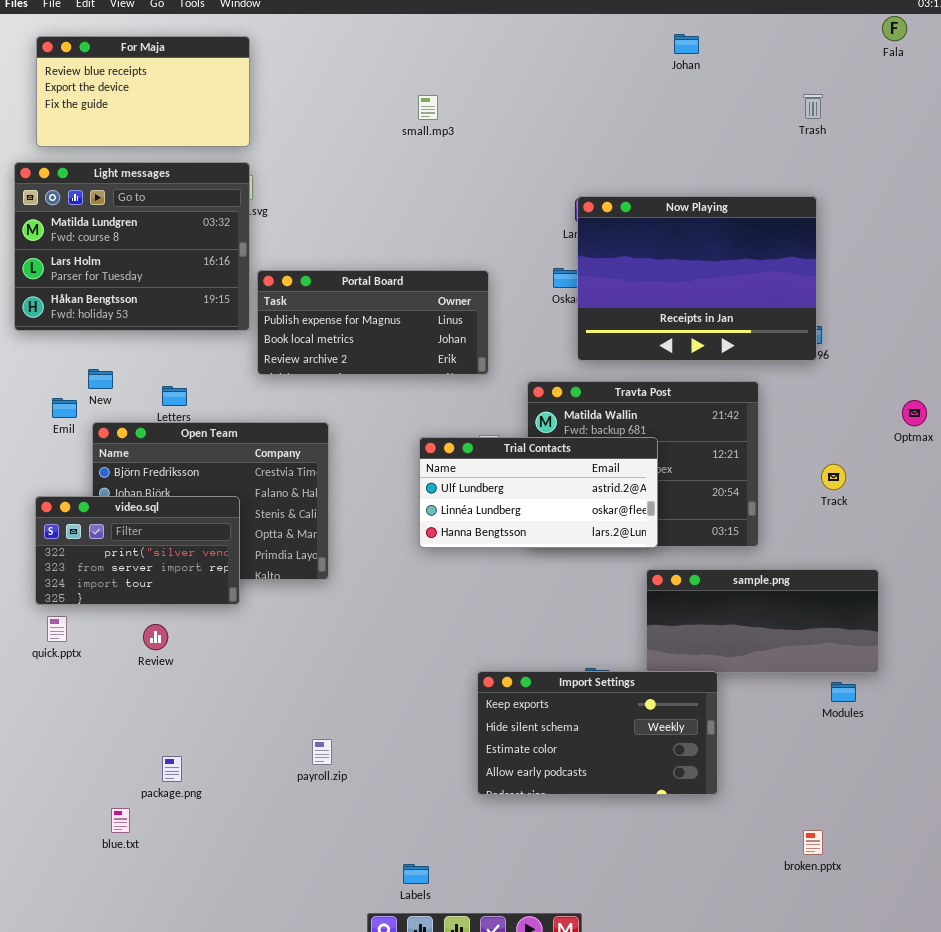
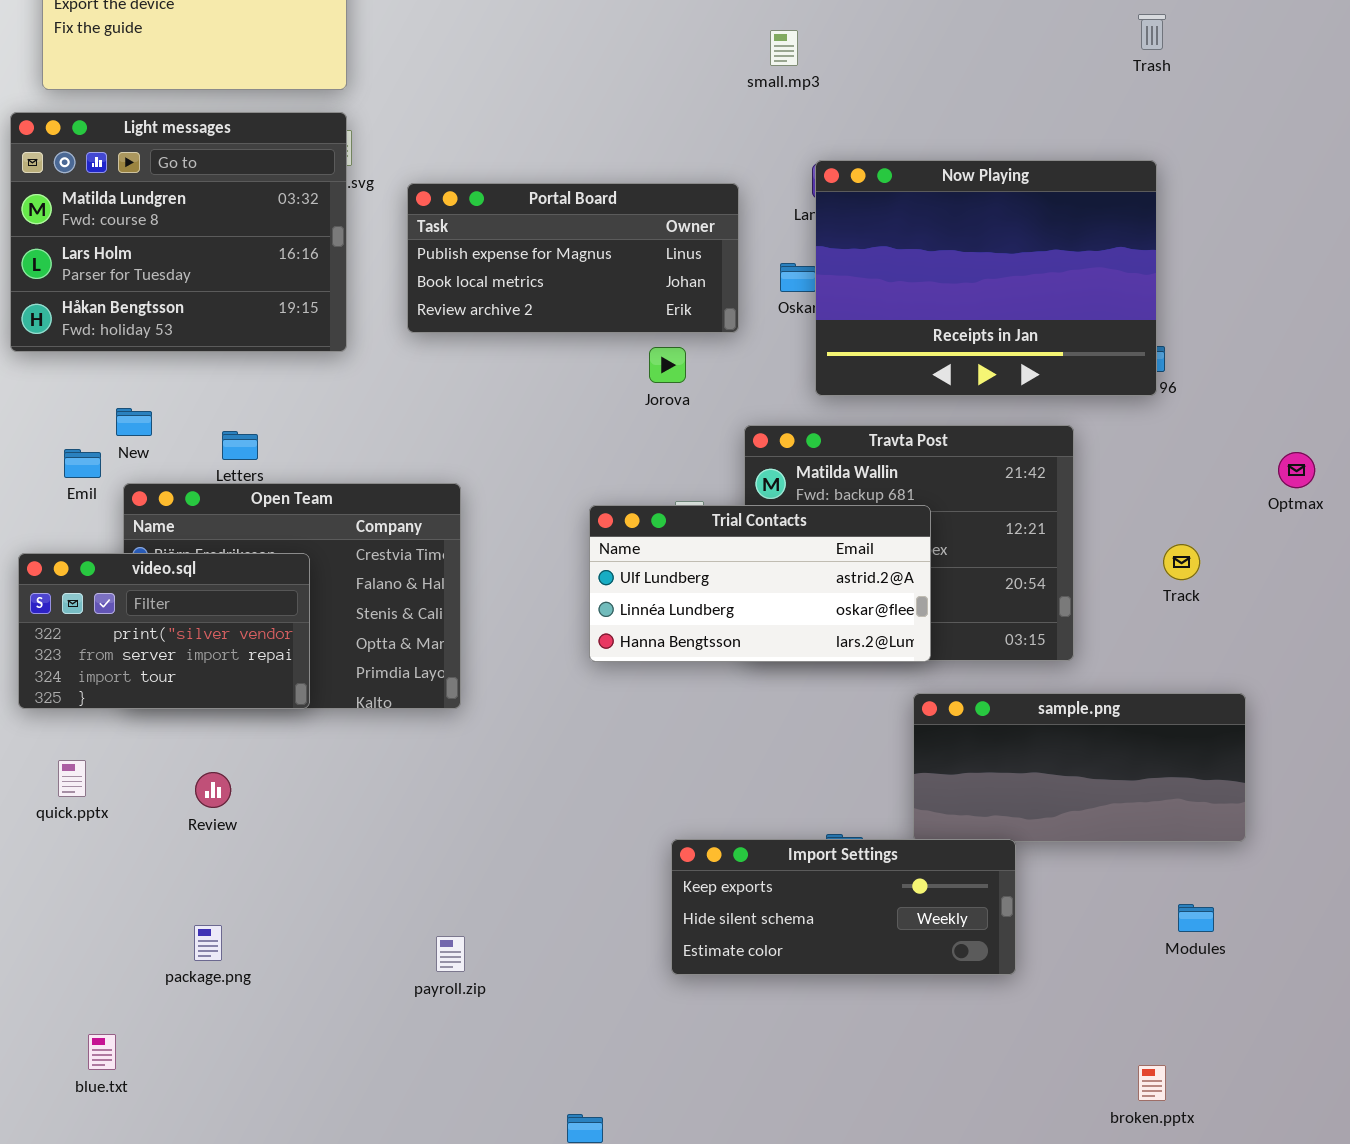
small.mp3: [418,95,438,120] -> [770,30,798,66], moved
Portal Board: [257,270,489,375] -> [407,183,739,333], moved
video.sql: [35,496,240,605] -> [18,553,310,709], moved
Import Settings: [477,671,718,795] -> [671,839,1016,975], resized
Modules: [831,682,856,702] -> [1178,904,1214,932], moved
package.png: [162,756,182,782] -> [194,925,222,961], moved
blue.txt: [111,808,130,833] -> [88,1034,116,1070], moved

